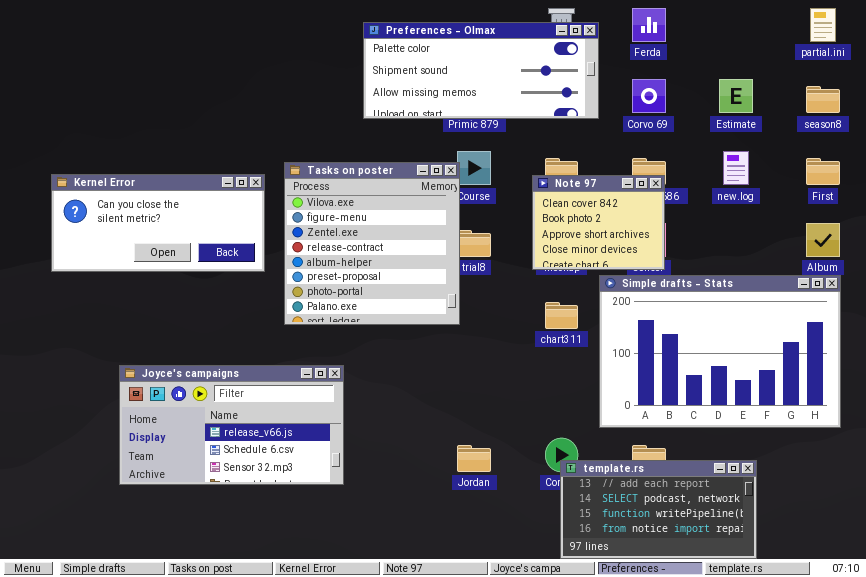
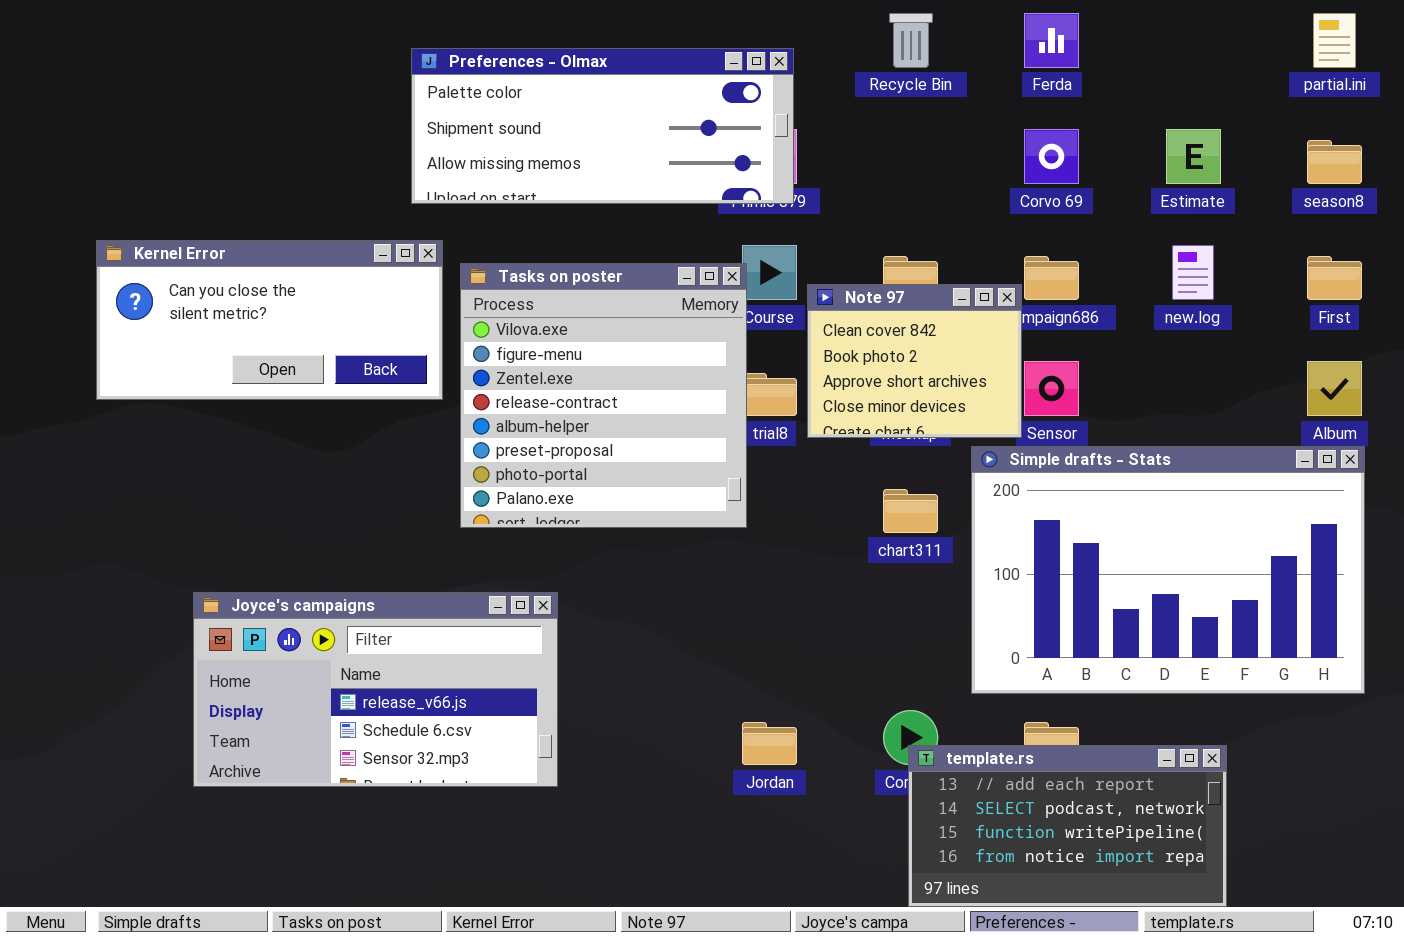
Preferences - Olmax: [363,22,599,119] -> [411,48,794,204], moved
Kernel Error: [51,174,265,272] -> [96,240,443,400], moved
Note 97: [532,175,665,270] -> [807,284,1022,438], moved

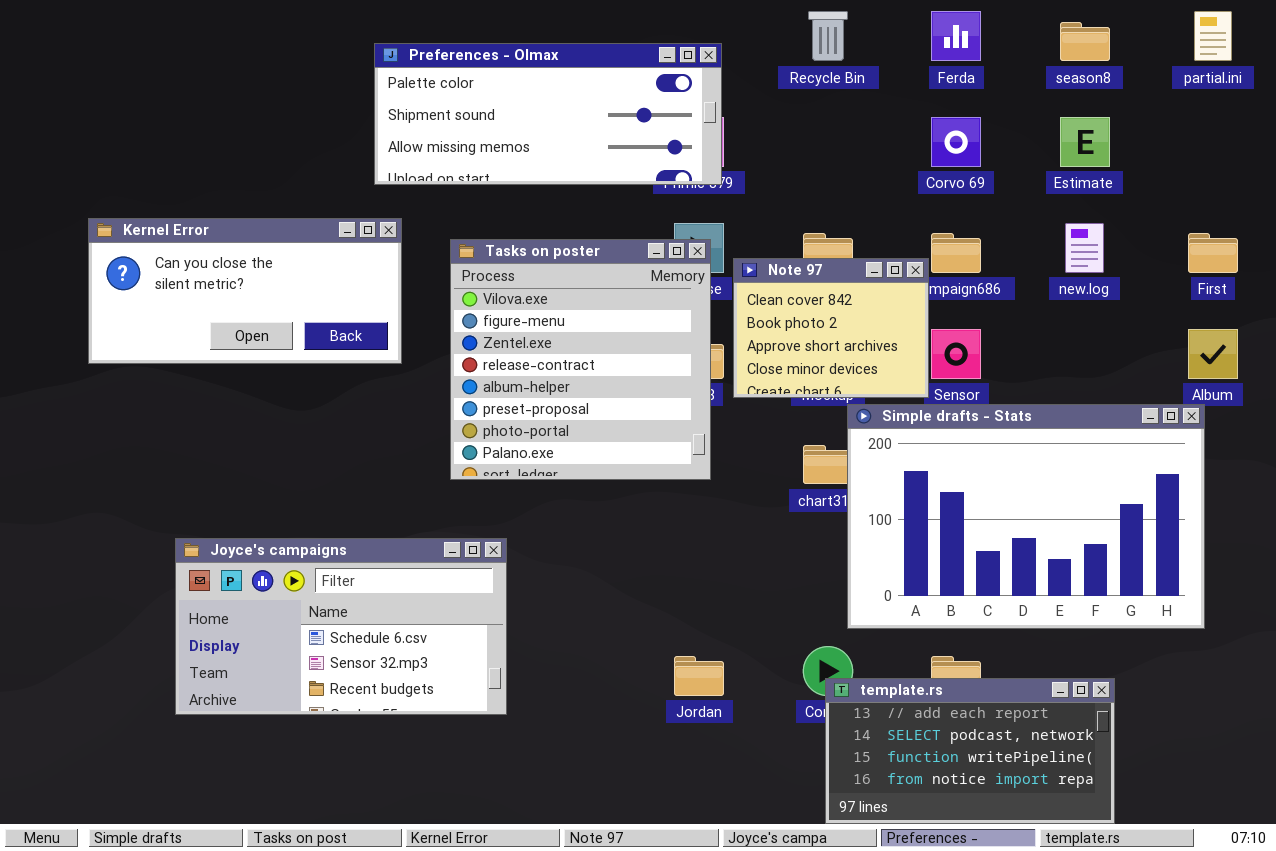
season8: [1307,140,1362,184] -> [1060,22,1110,61], moved
Tasks on poster: [460,263,747,528] -> [450,239,711,480], moved
Simple drafts - Stats: [971,446,1365,694] -> [847,404,1205,629], moved
Joyce's campaigns: [193,592,558,787] -> [175,538,507,715], scrolled down 1 row

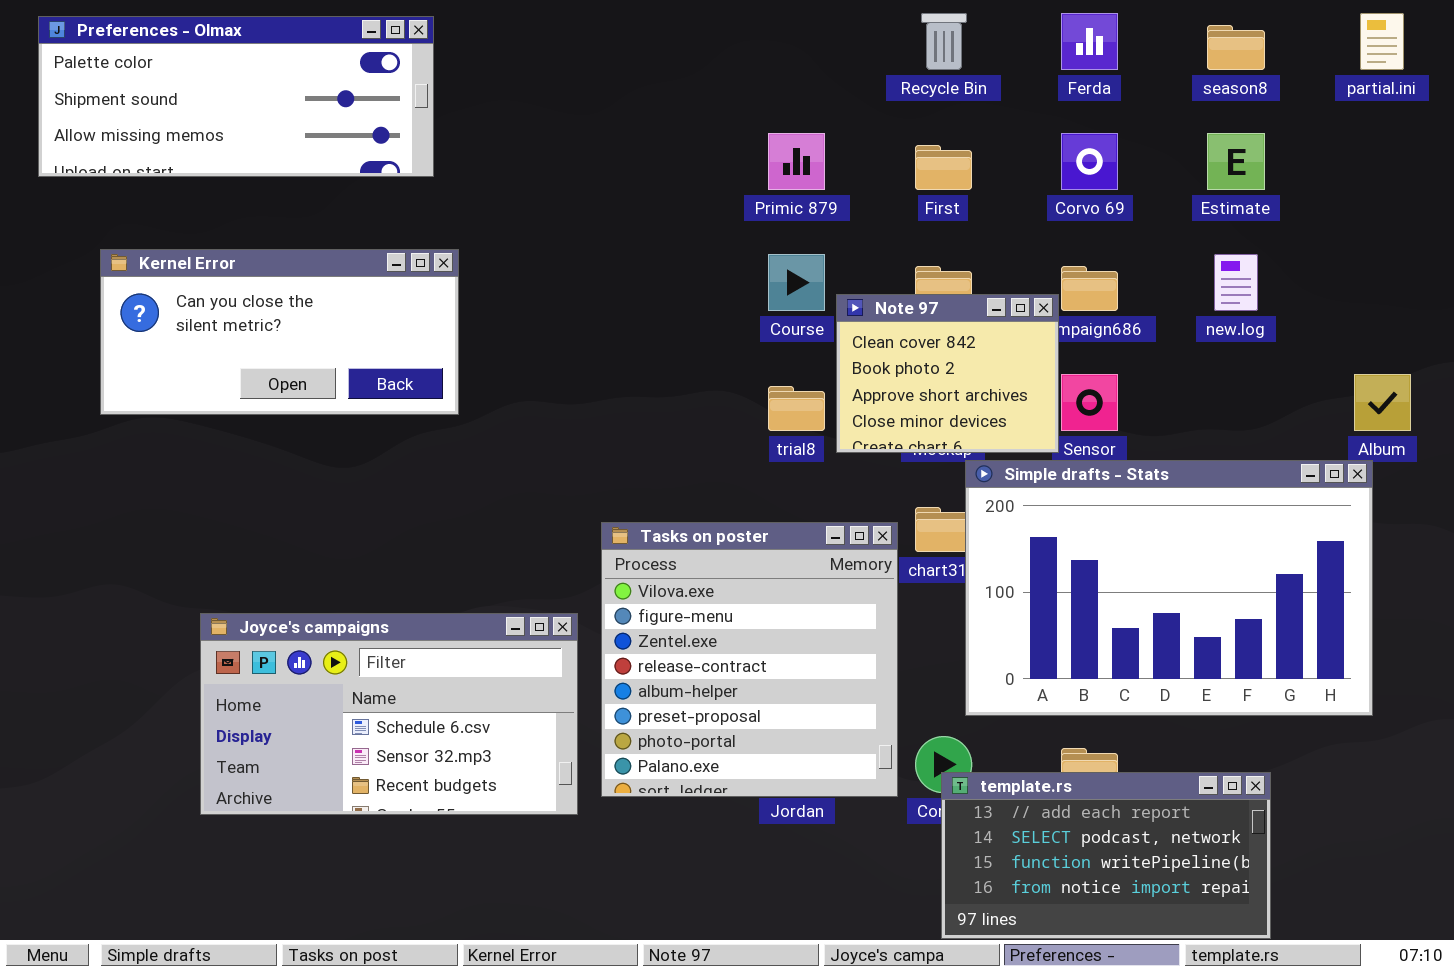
Preferences - Olmax: [374,43,722,185] -> [38,16,434,177], moved
First: [1188,233,1238,273] -> [915,145,972,190], moved
Tasks on poster: [450,239,711,480] -> [601,522,898,797], moved

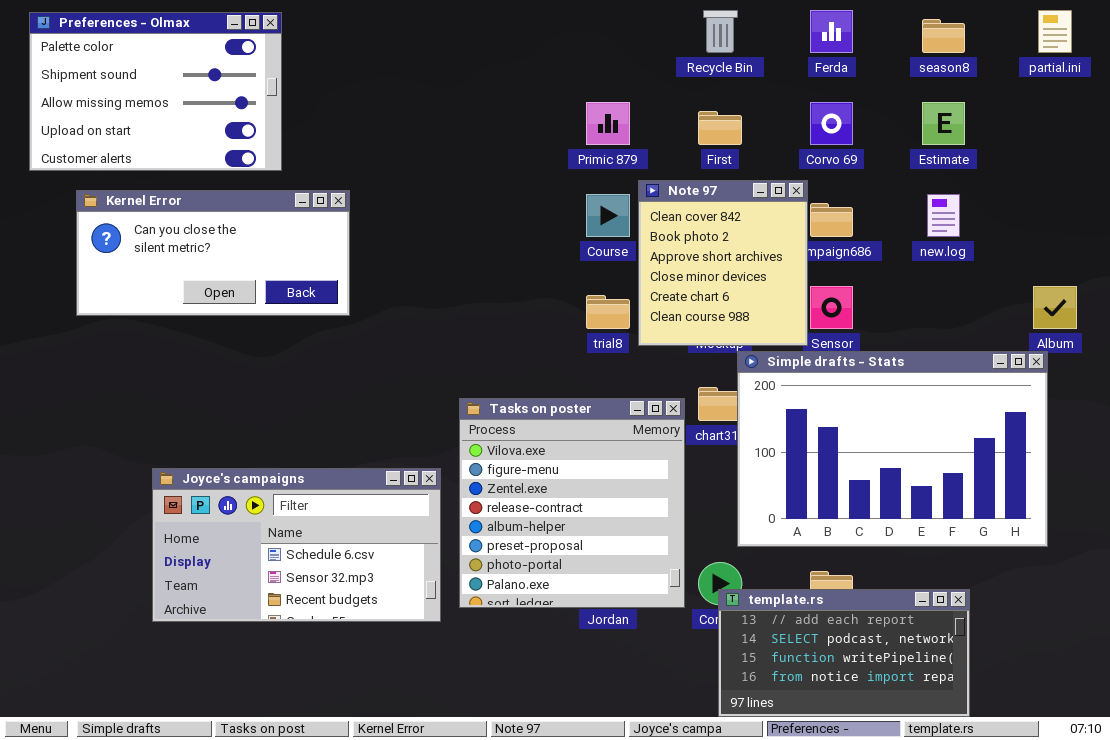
Preferences - Olmax: [38,16,434,177] -> [29,12,282,171], resized
Note 97: [836,294,1059,453] -> [638,180,808,346], resized

